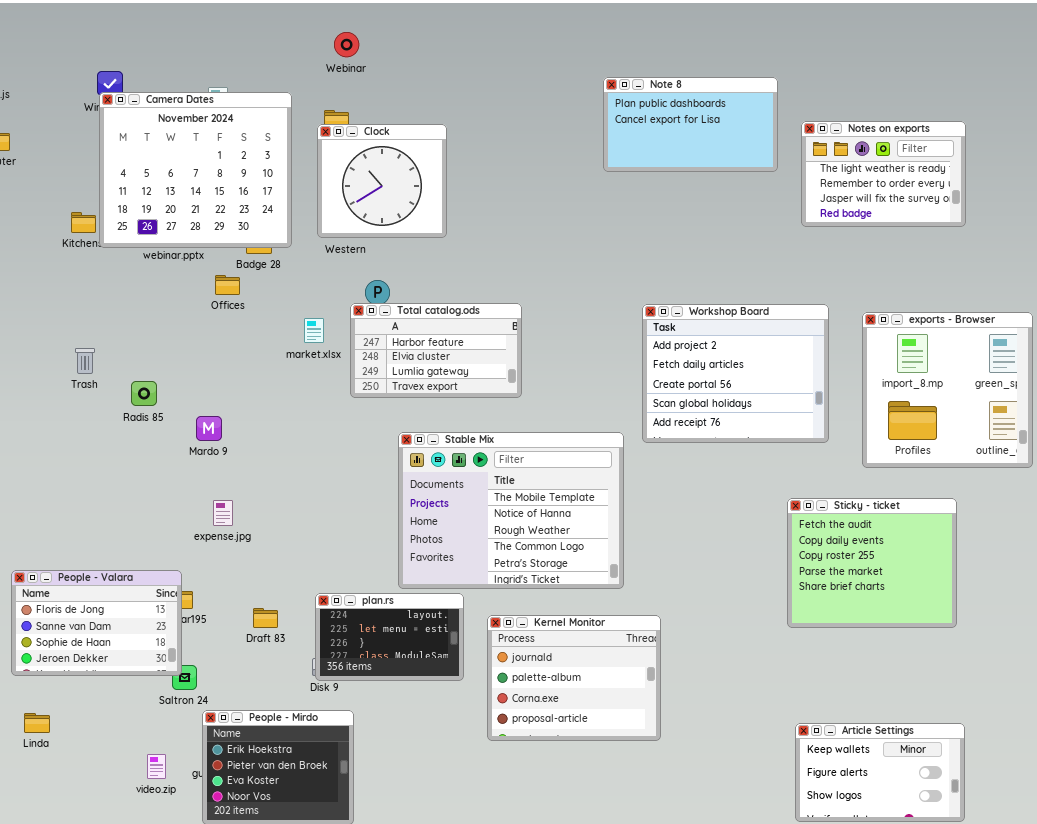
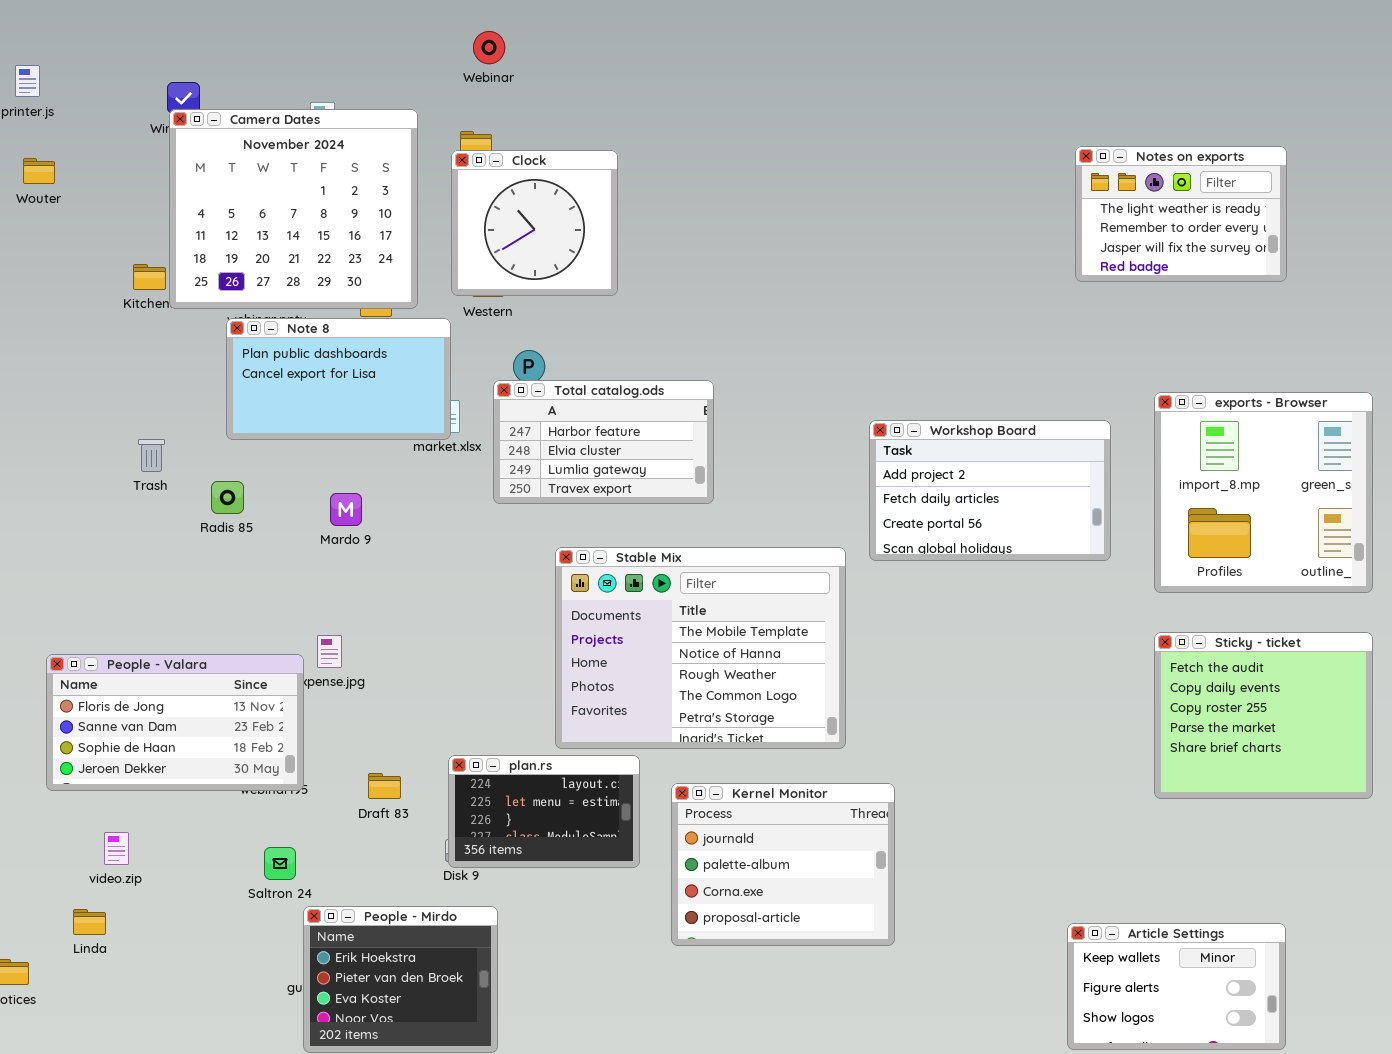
Note 8: [603,77,778,172] -> [226,318,451,440], moved
Workshop Board: [642,304,829,443] -> [869,420,1111,561], resized
Mardo 9: [196,416,222,441] -> [330,493,362,526], moved
Sticky - ticket: [787,498,957,628] -> [1154,632,1373,799], moved
People - Valara: [11,570,182,676] -> [46,654,304,791], moved, resized
video.zip: [147,754,166,779] -> [104,832,129,865], moved

